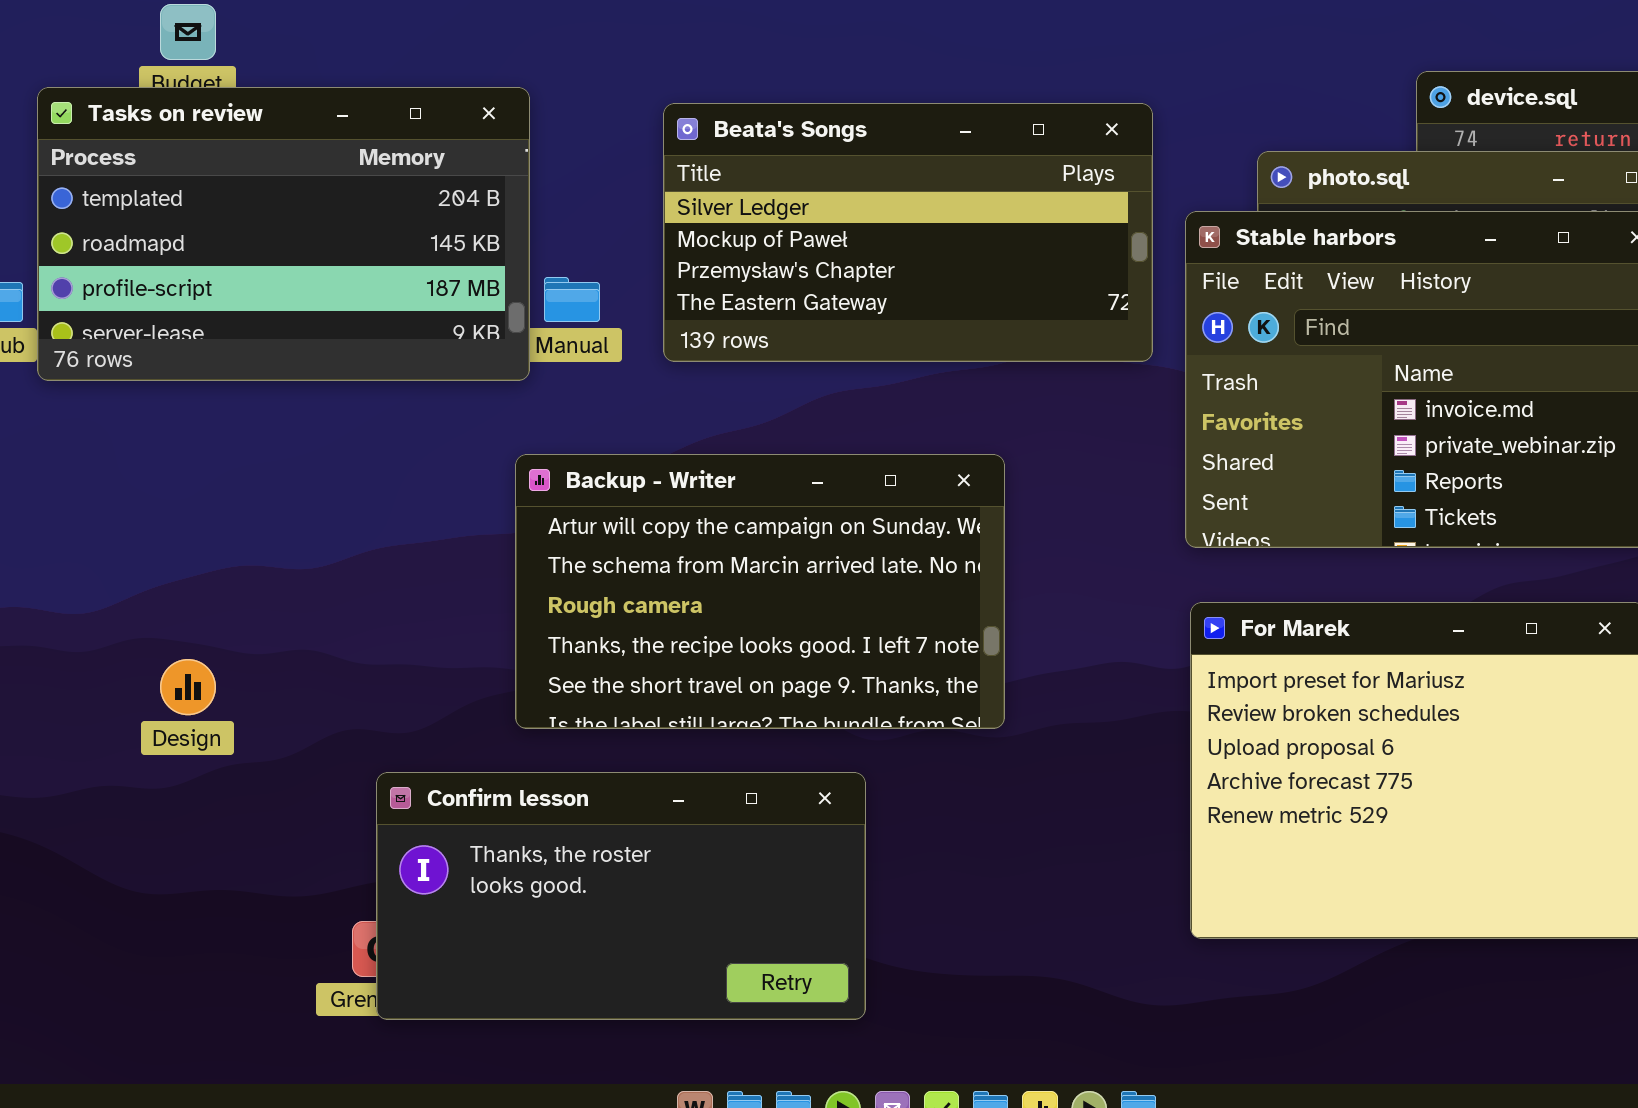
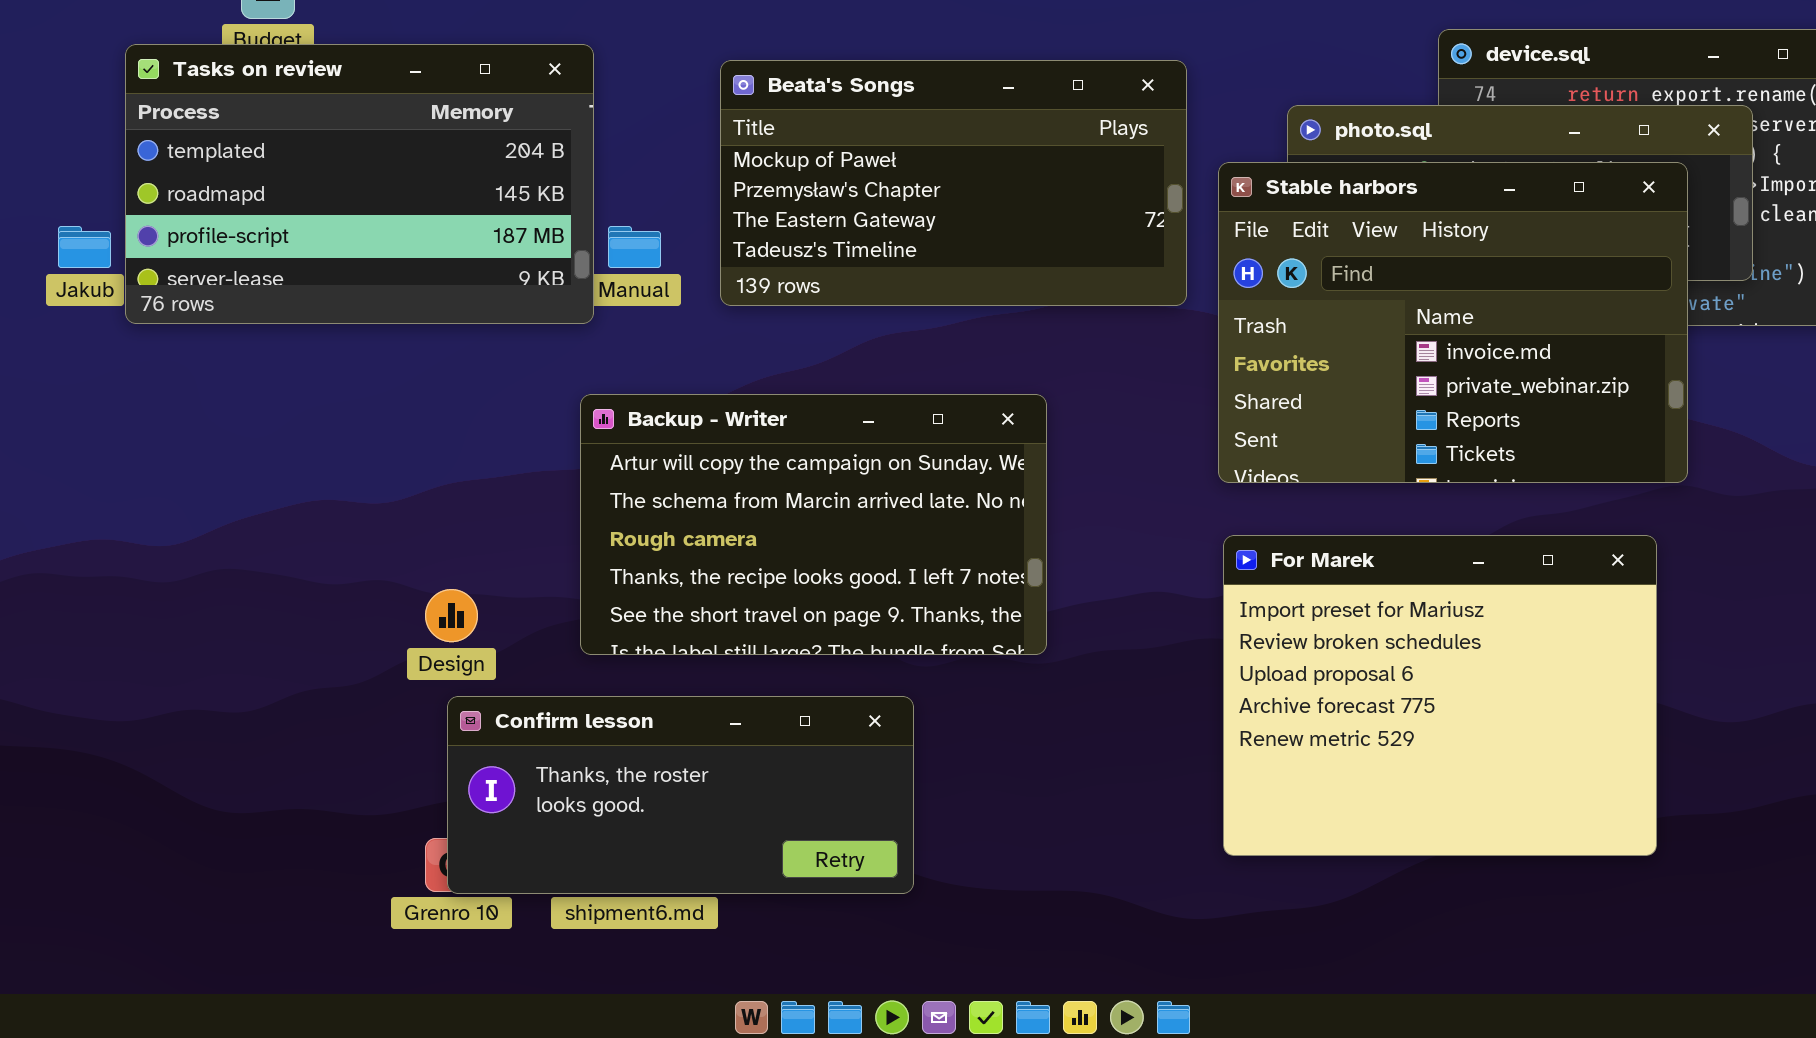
Beata's Songs: [663,103,1153,362] -> [720,60,1187,306], scrolled down 1 row
Design: [160,659,216,715] -> [425,589,478,642], moved
Confirm lesson: [376,772,866,1020] -> [447,696,914,894], resized

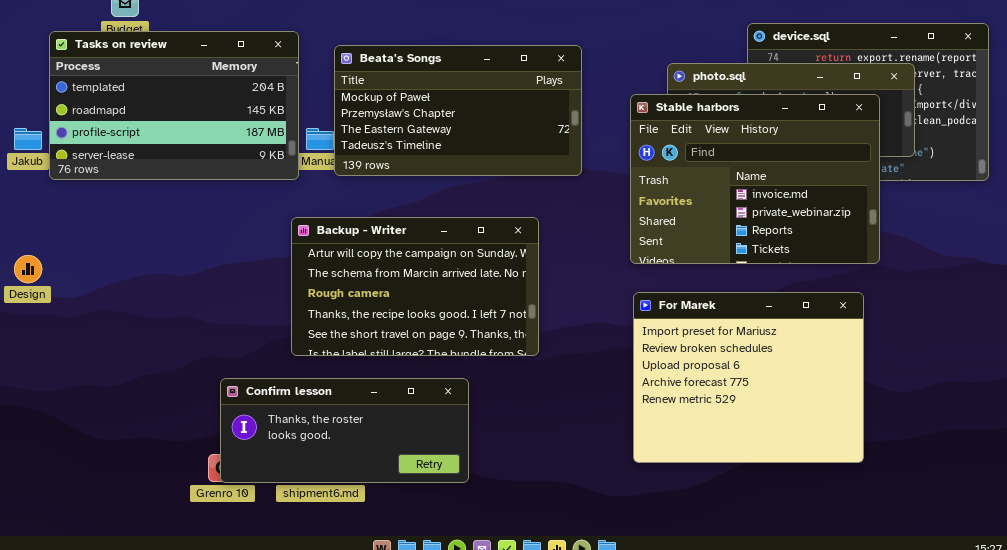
Beata's Songs: [720,60,1187,306] -> [334,45,582,176], moved
Design: [425,589,478,642] -> [14,255,42,283], moved

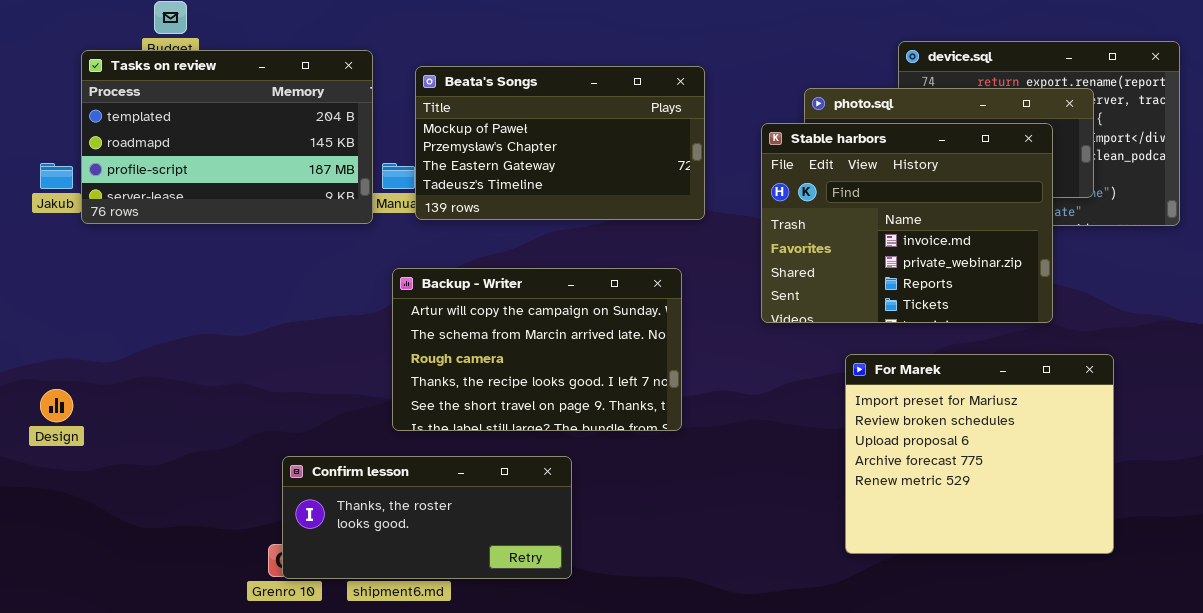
Backup - Writer: [291,217,539,356] -> [392,268,682,431], moved
Design: [14,255,42,283] -> [40,389,73,422], moved
For Marek: [633,292,864,463] -> [845,354,1114,554], moved

